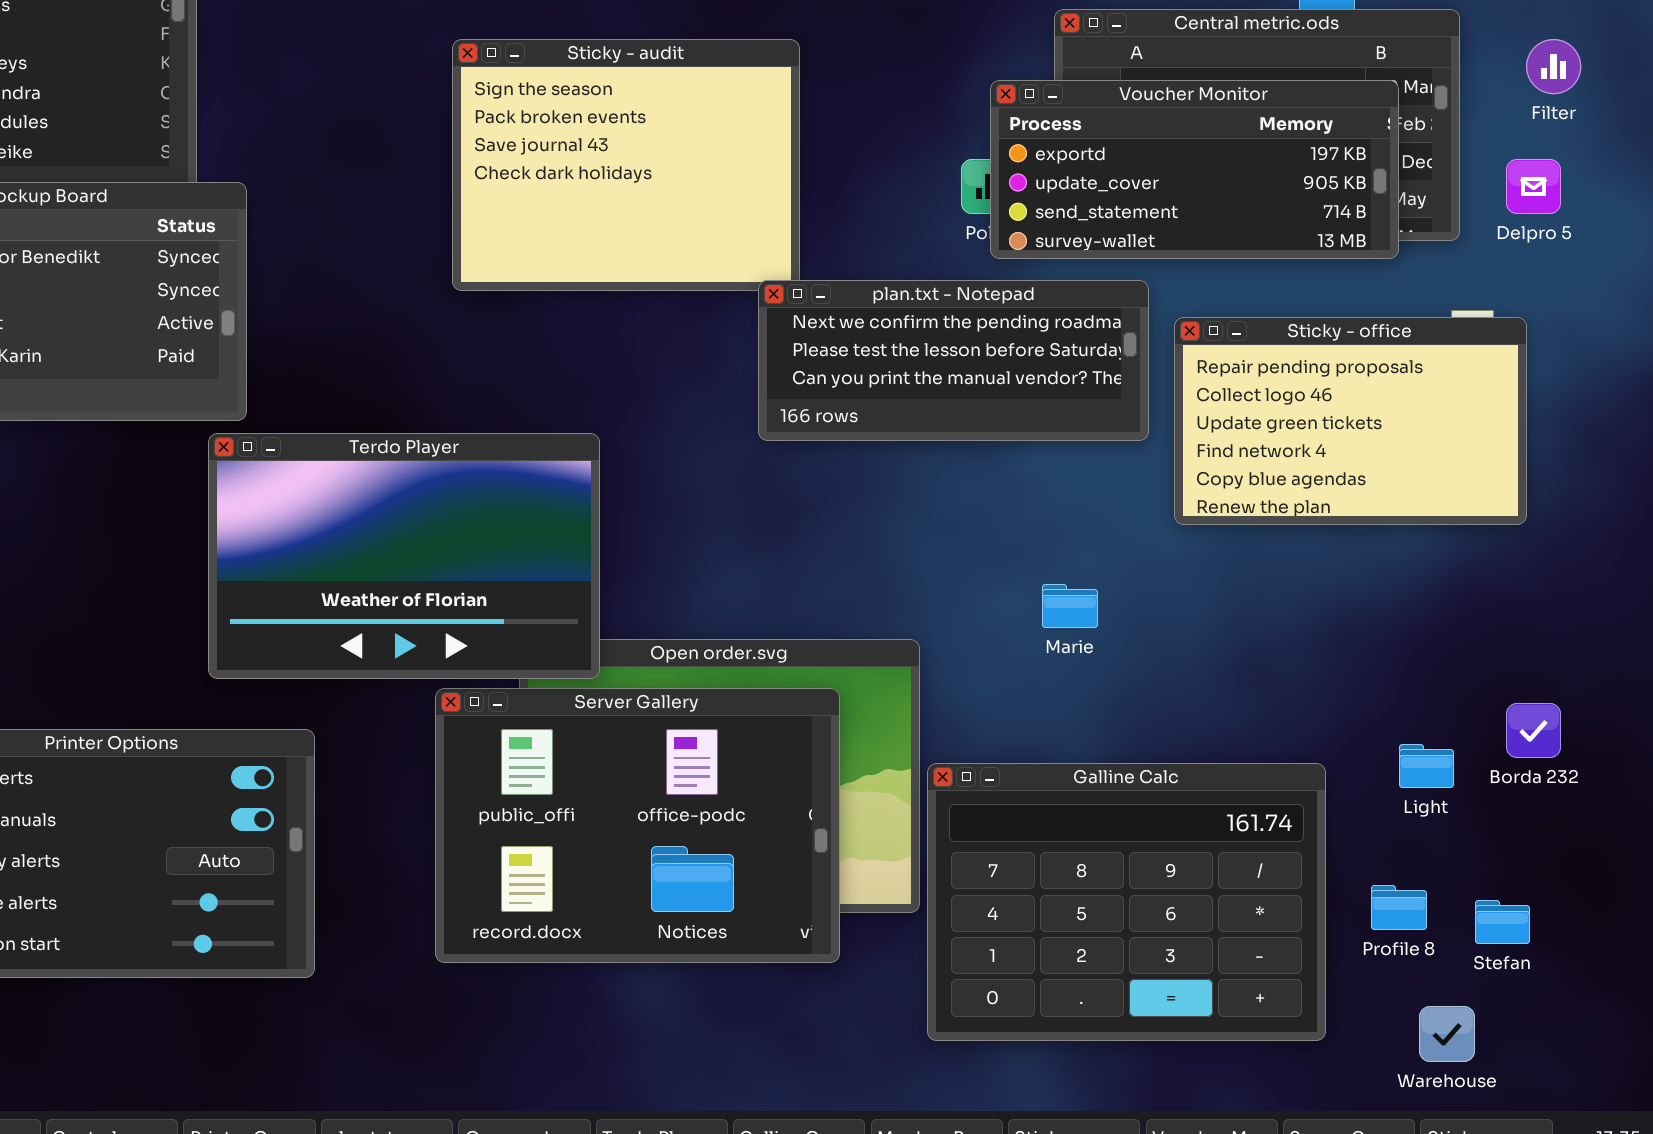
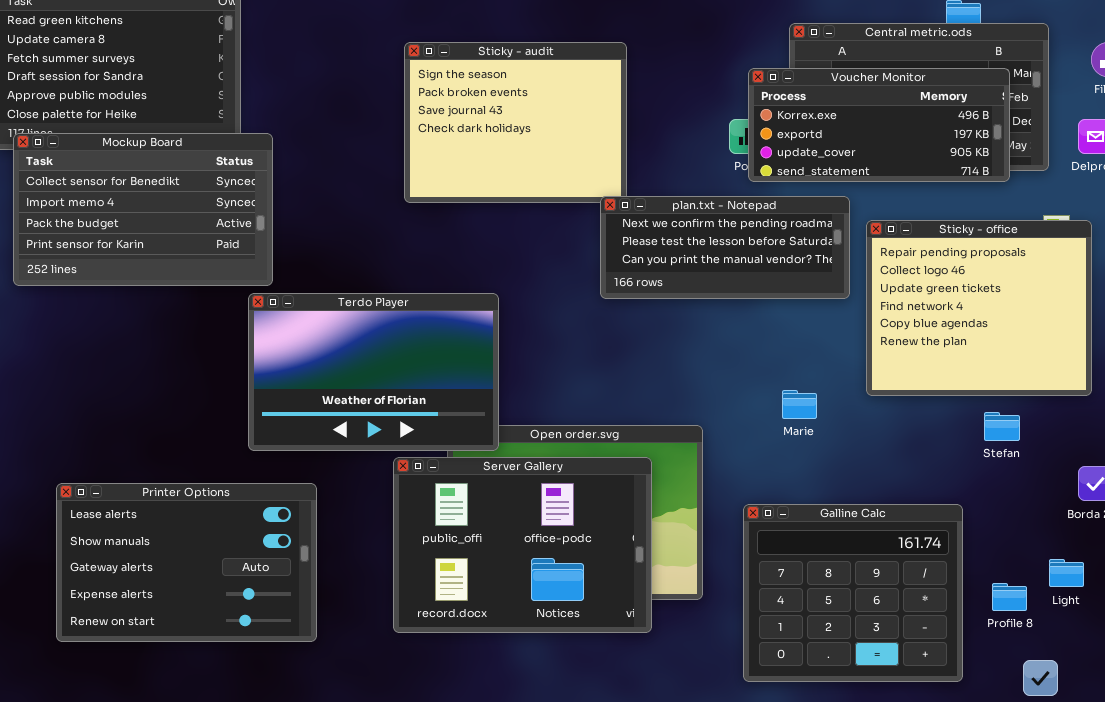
Voucher Monitor: [990,80,1399,259] -> [748,68,1010,182], scrolled up 1 row
Sticky - office: [1174,317,1527,525] -> [866,220,1092,396], resized
Light: [1399,744,1454,788] -> [1049,559,1084,587], moved
Galline Calc: [927,763,1326,1041] -> [743,504,963,682], resized
Stefan: [1475,900,1530,944] -> [984,412,1020,441], moved

